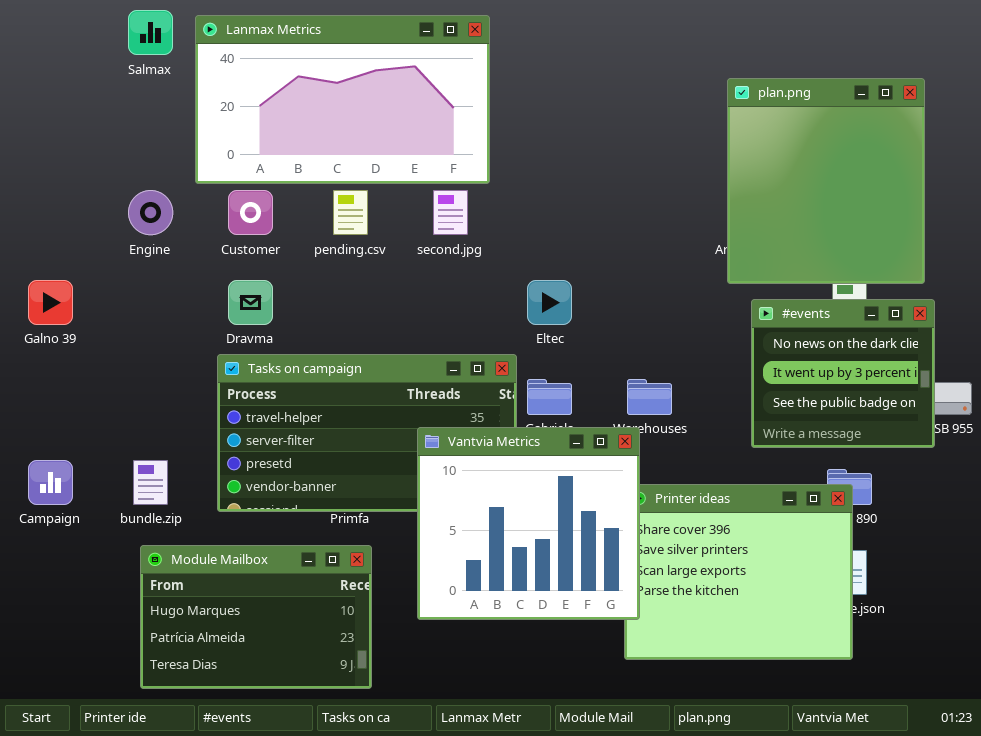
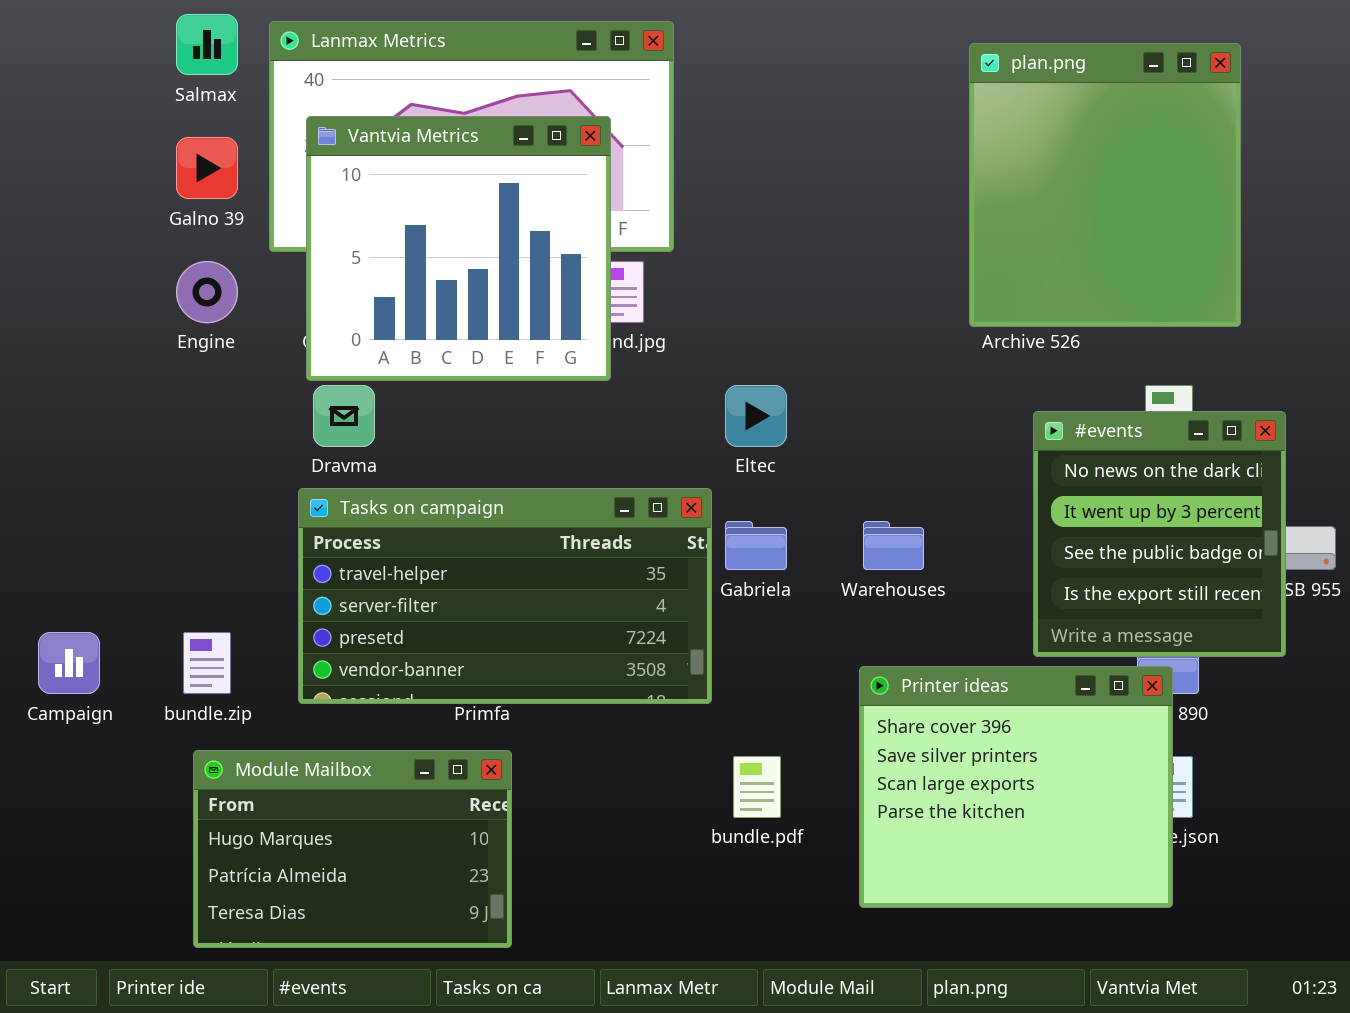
plan.png: [727,78,925,284] -> [969,43,1241,327], moved
Galno 39: [28,280,73,325] -> [176,137,238,199], moved
#events: [751,299,935,448] -> [1033,411,1286,657], resized
Vantvia Metrics: [417,427,640,620] -> [306,116,611,381], moved

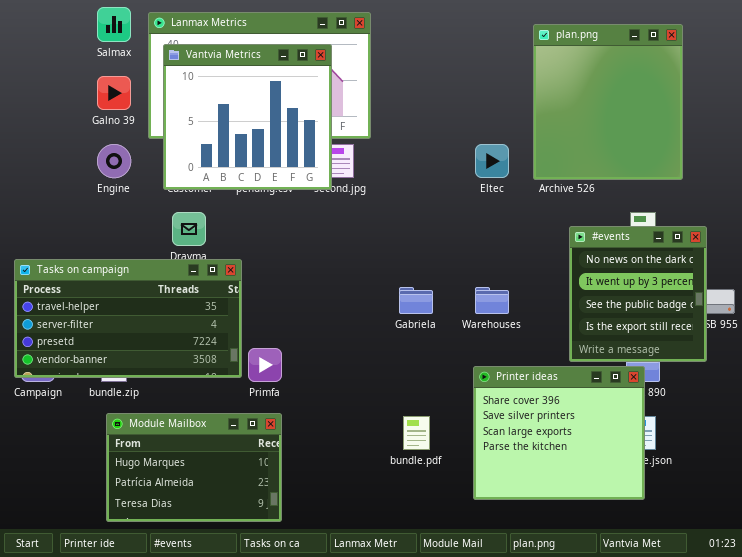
Vantvia Metrics: [306,116,611,381] -> [163,44,332,190], moved
Eltec: [725,385,787,447] -> [475,144,509,178], moved
Tasks on campaign: [298,488,712,704] -> [14,259,242,378], moved

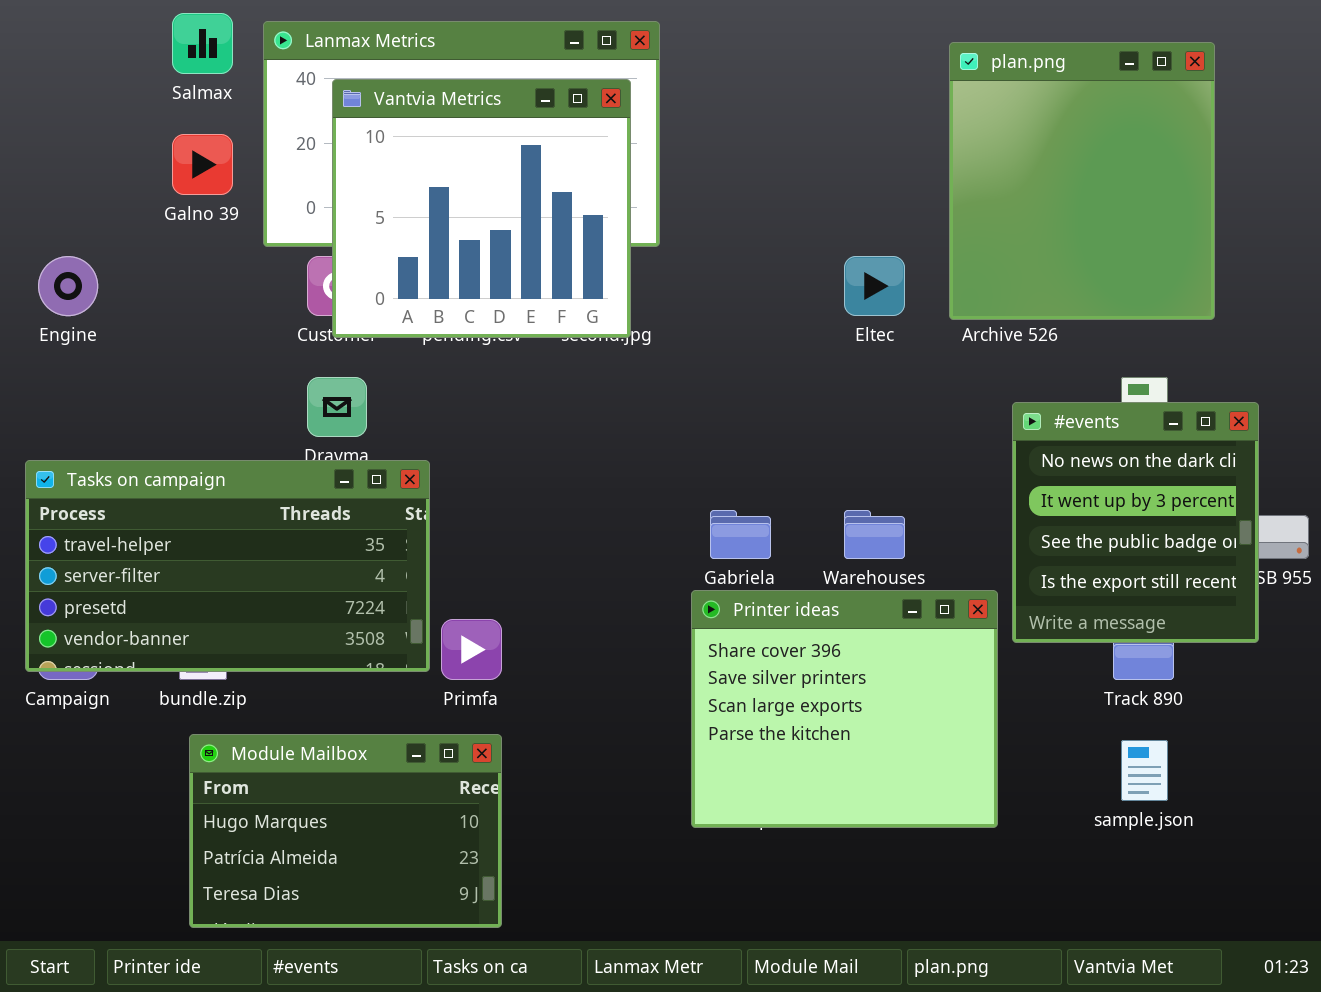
Vantvia Metrics: [163,44,332,190] -> [332,79,631,338], moved
Engine: [97,144,131,178] -> [38,256,98,316], moved
Printer ideas: [473,366,645,500] -> [691,590,998,828], moved

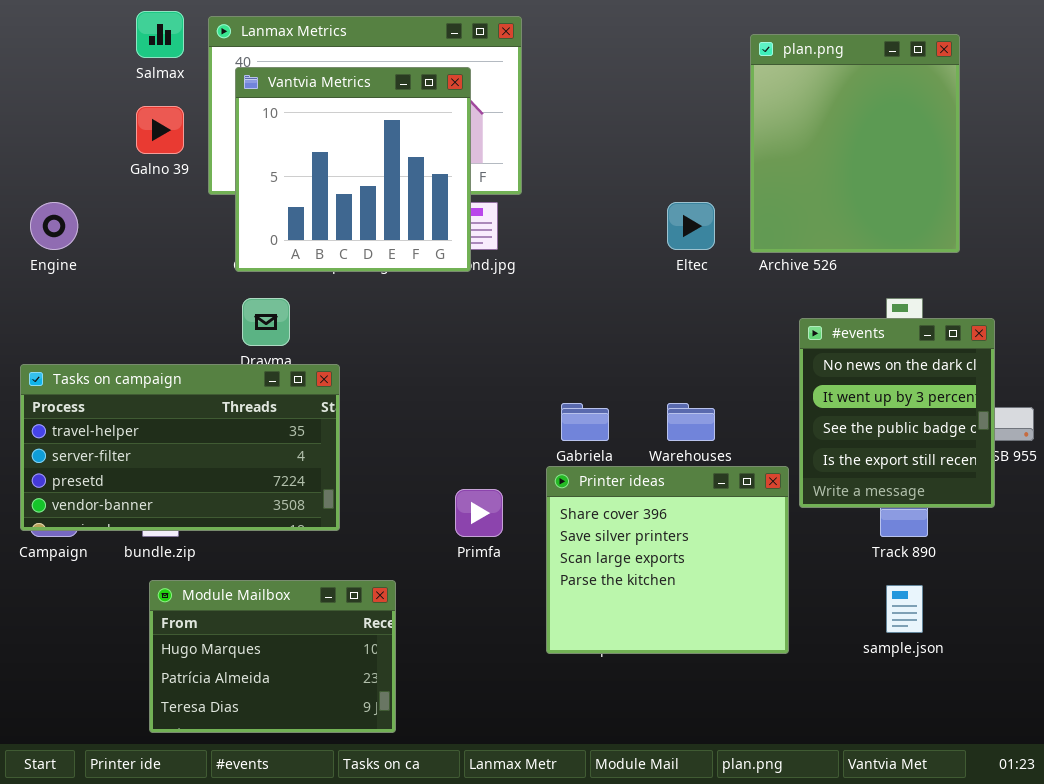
Vantvia Metrics: [332,79,631,338] -> [235,67,471,272], moved
Primfa: [441,619,502,680] -> [455,489,503,537], moved

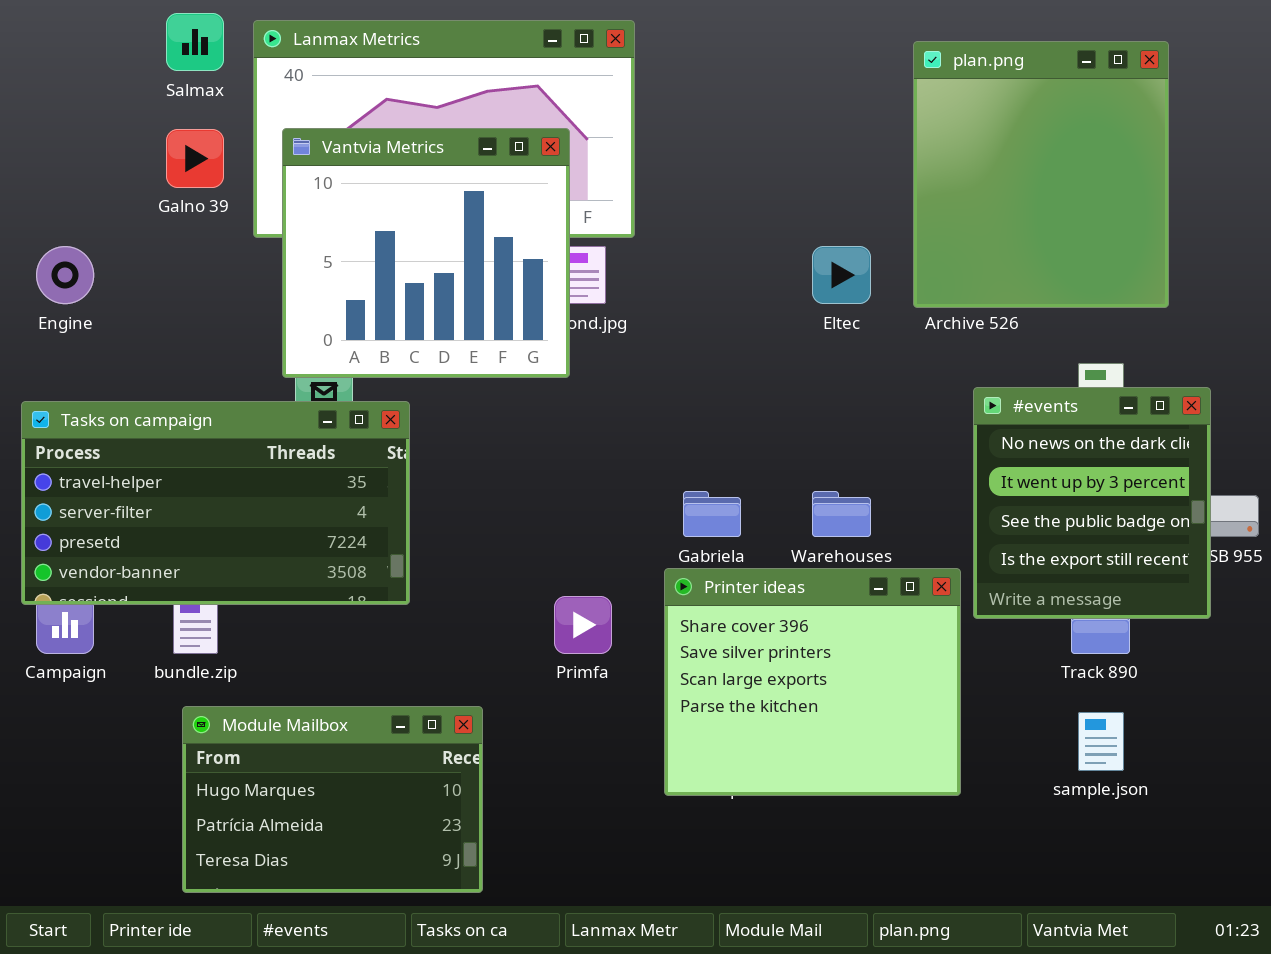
Vantvia Metrics: [235,67,471,272] -> [282,128,570,378], moved
Tasks on campaign: [20,364,340,531] -> [21,401,410,605], moved

